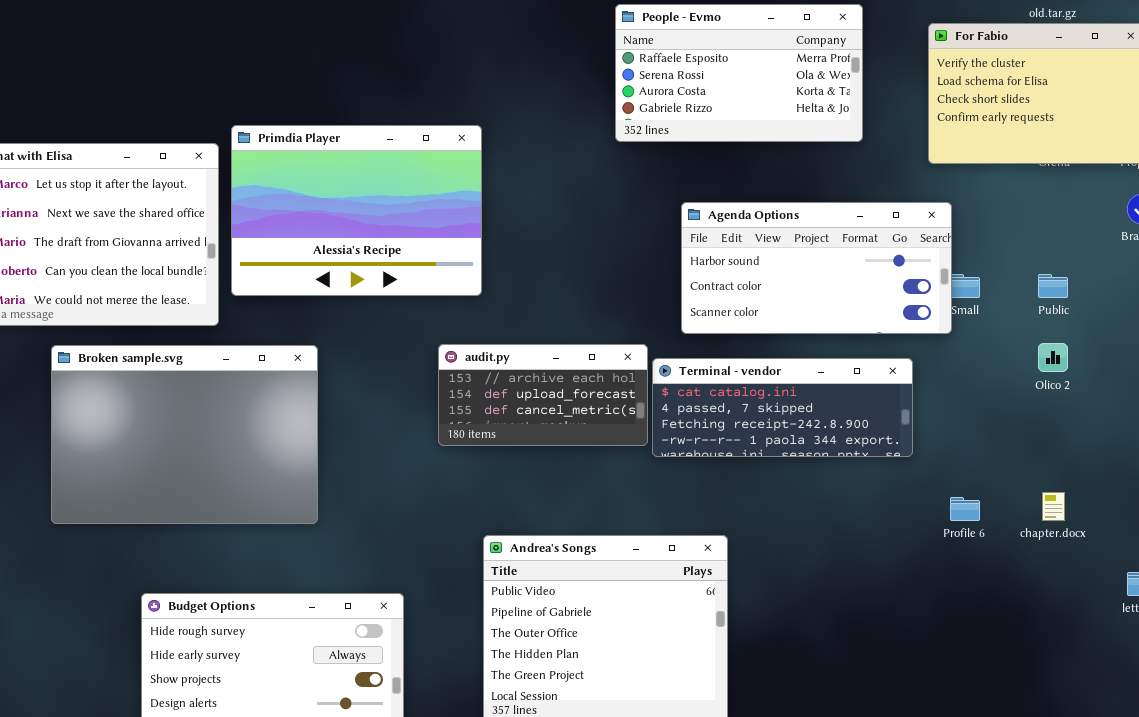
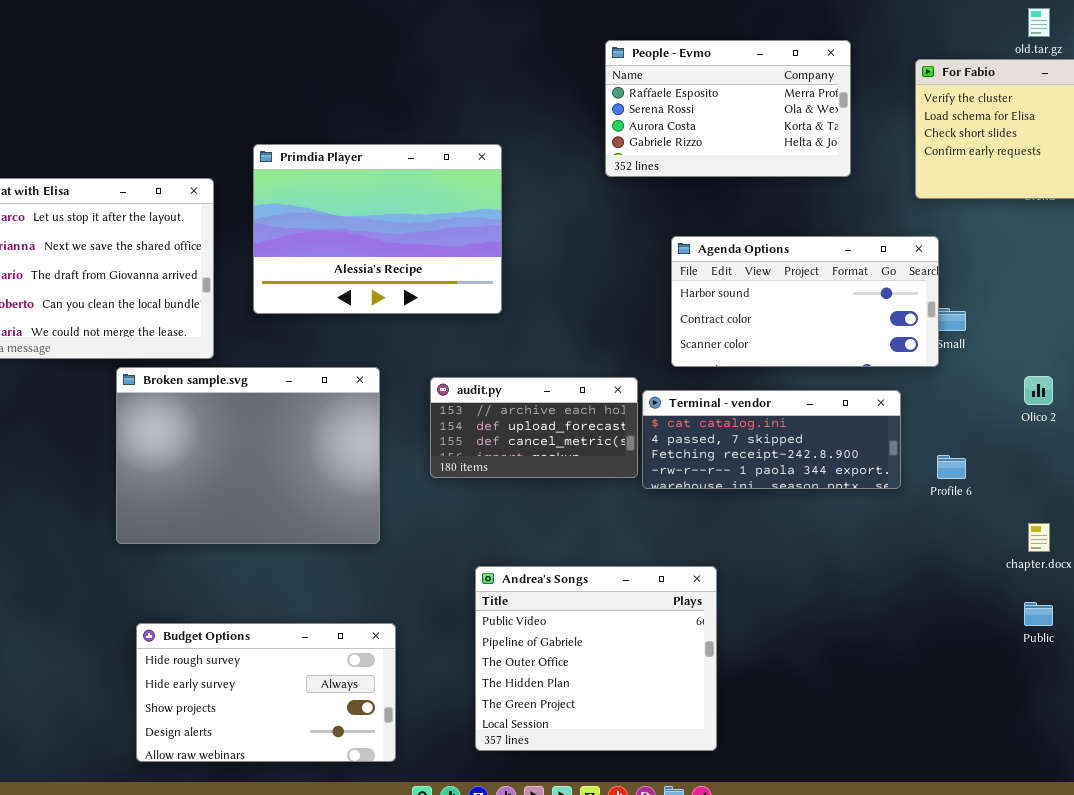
Primdia Player: [231,125,482,296] -> [253,144,502,314], moved
Public: [1038,274,1068,298] -> [1024,602,1053,626], moved
Broken sample.svg: [51,345,318,524] -> [116,367,380,544], moved
Profile 6: [950,497,980,521] -> [937,455,966,479], moved

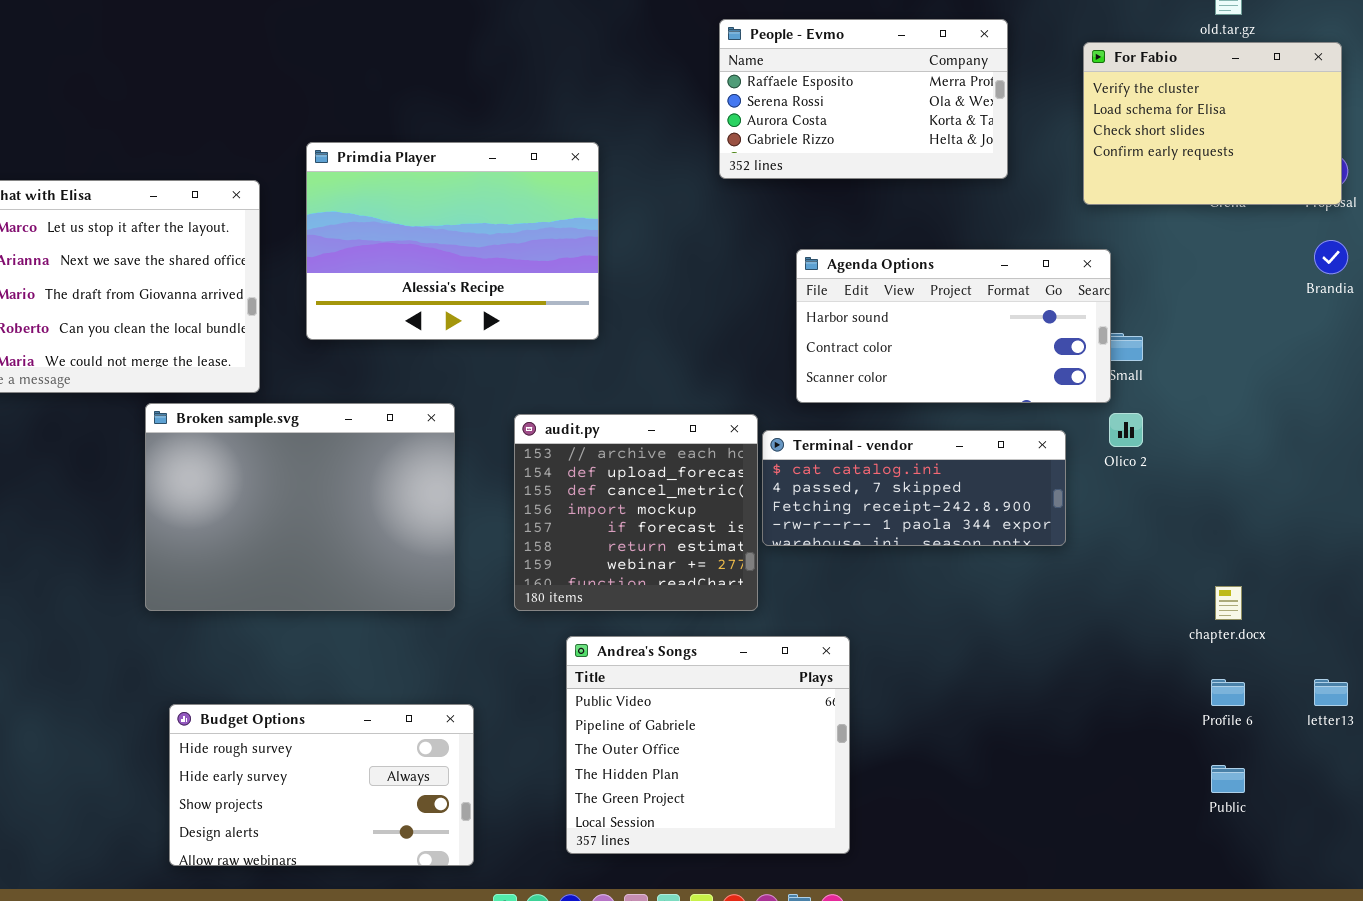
Olico 2: [1024,376,1053,405] -> [1109,413,1143,447], moved
audit.py: [430,377,638,478] -> [514,414,758,611], resized
Profile 6: [937,455,966,479] -> [1211,679,1245,706], moved
Public: [1024,602,1053,626] -> [1211,765,1245,793], moved

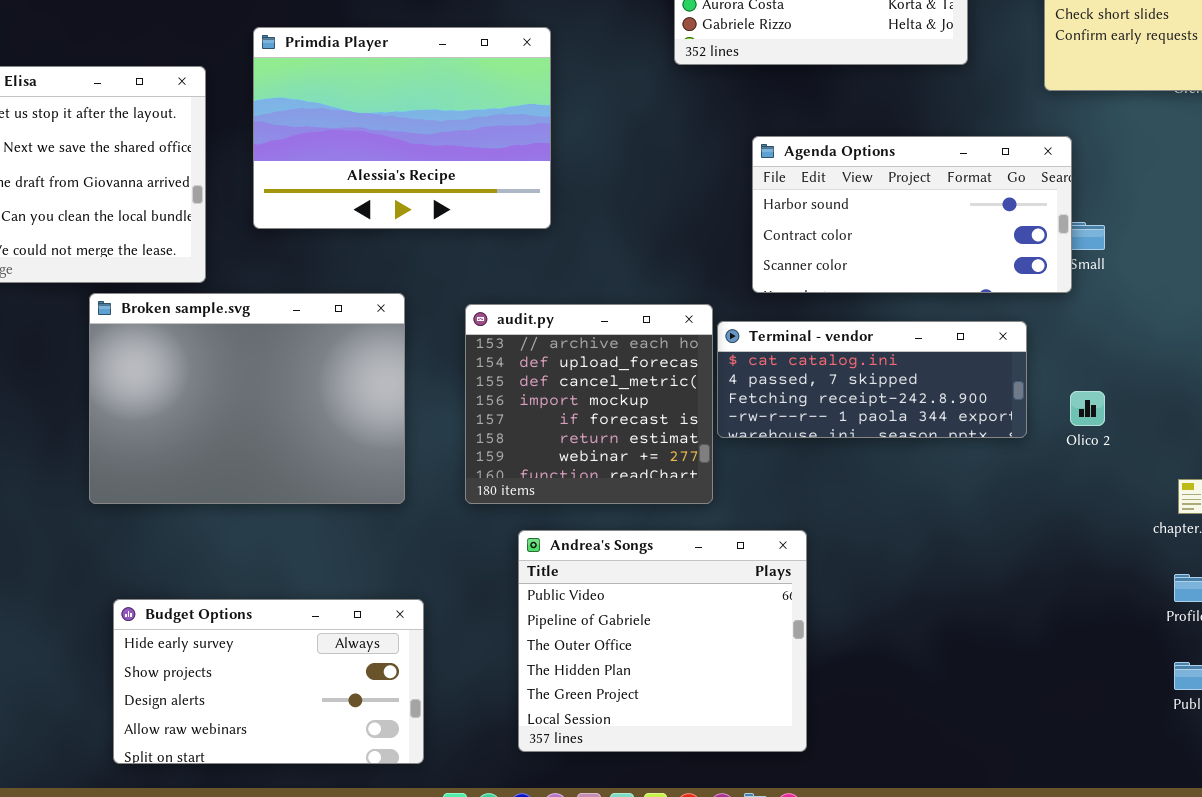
Olico 2: [1109,413,1143,447] -> [1070,391,1105,426], moved
Budget Options: [169,704,474,866] -> [113,599,424,764], scrolled down 1 row

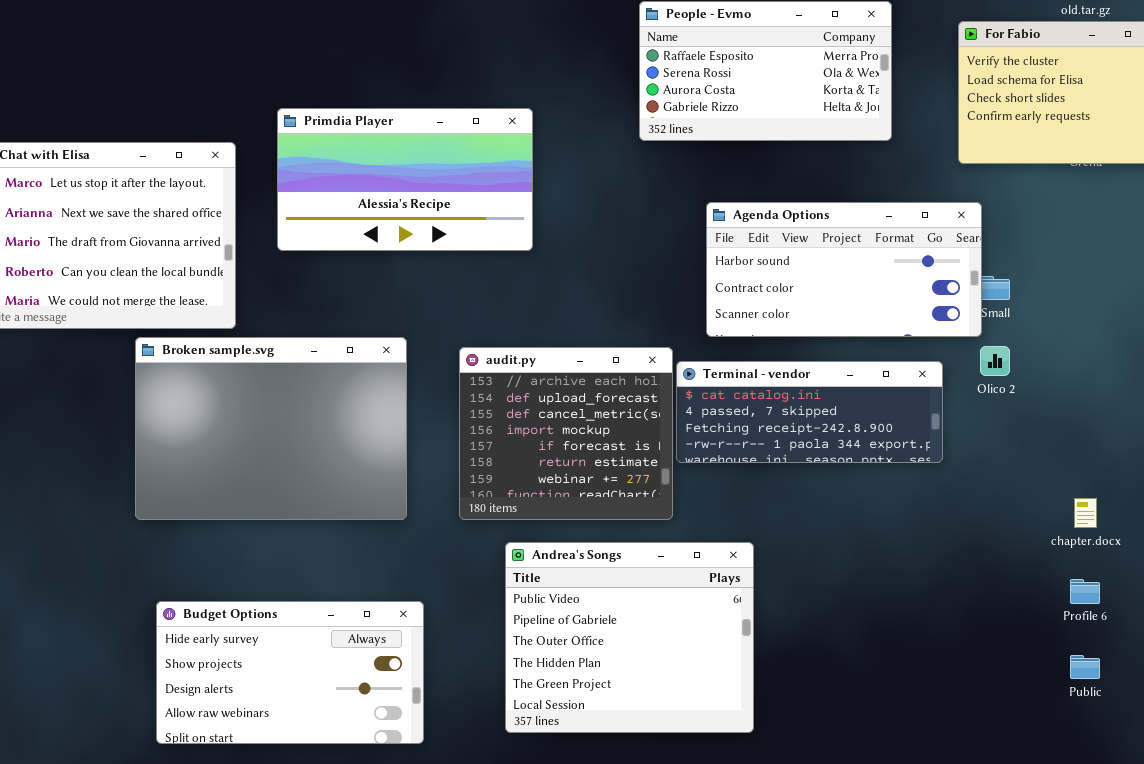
Primdia Player: [253,27,551,229] -> [277,108,533,251], resized
Olico 2: [1070,391,1105,426] -> [980,346,1010,376], moved

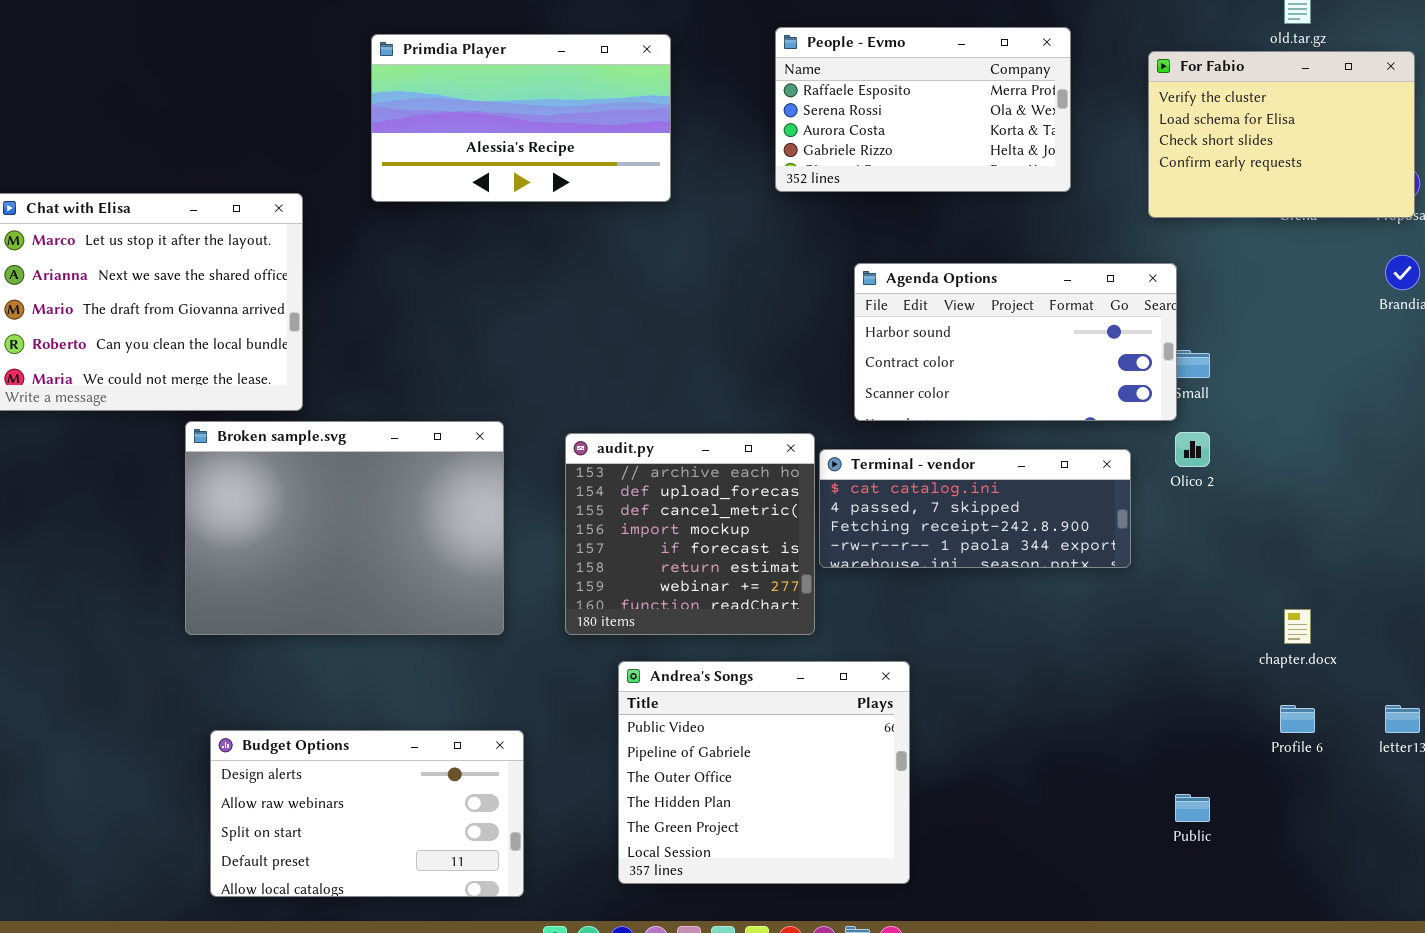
Primdia Player: [277,108,533,251] -> [371,34,671,202], moved
Budget Options: [156,601,424,744] -> [210,730,524,897], scrolled down 2 rows
Public: [1070,655,1100,679] -> [1175,794,1210,822], moved

